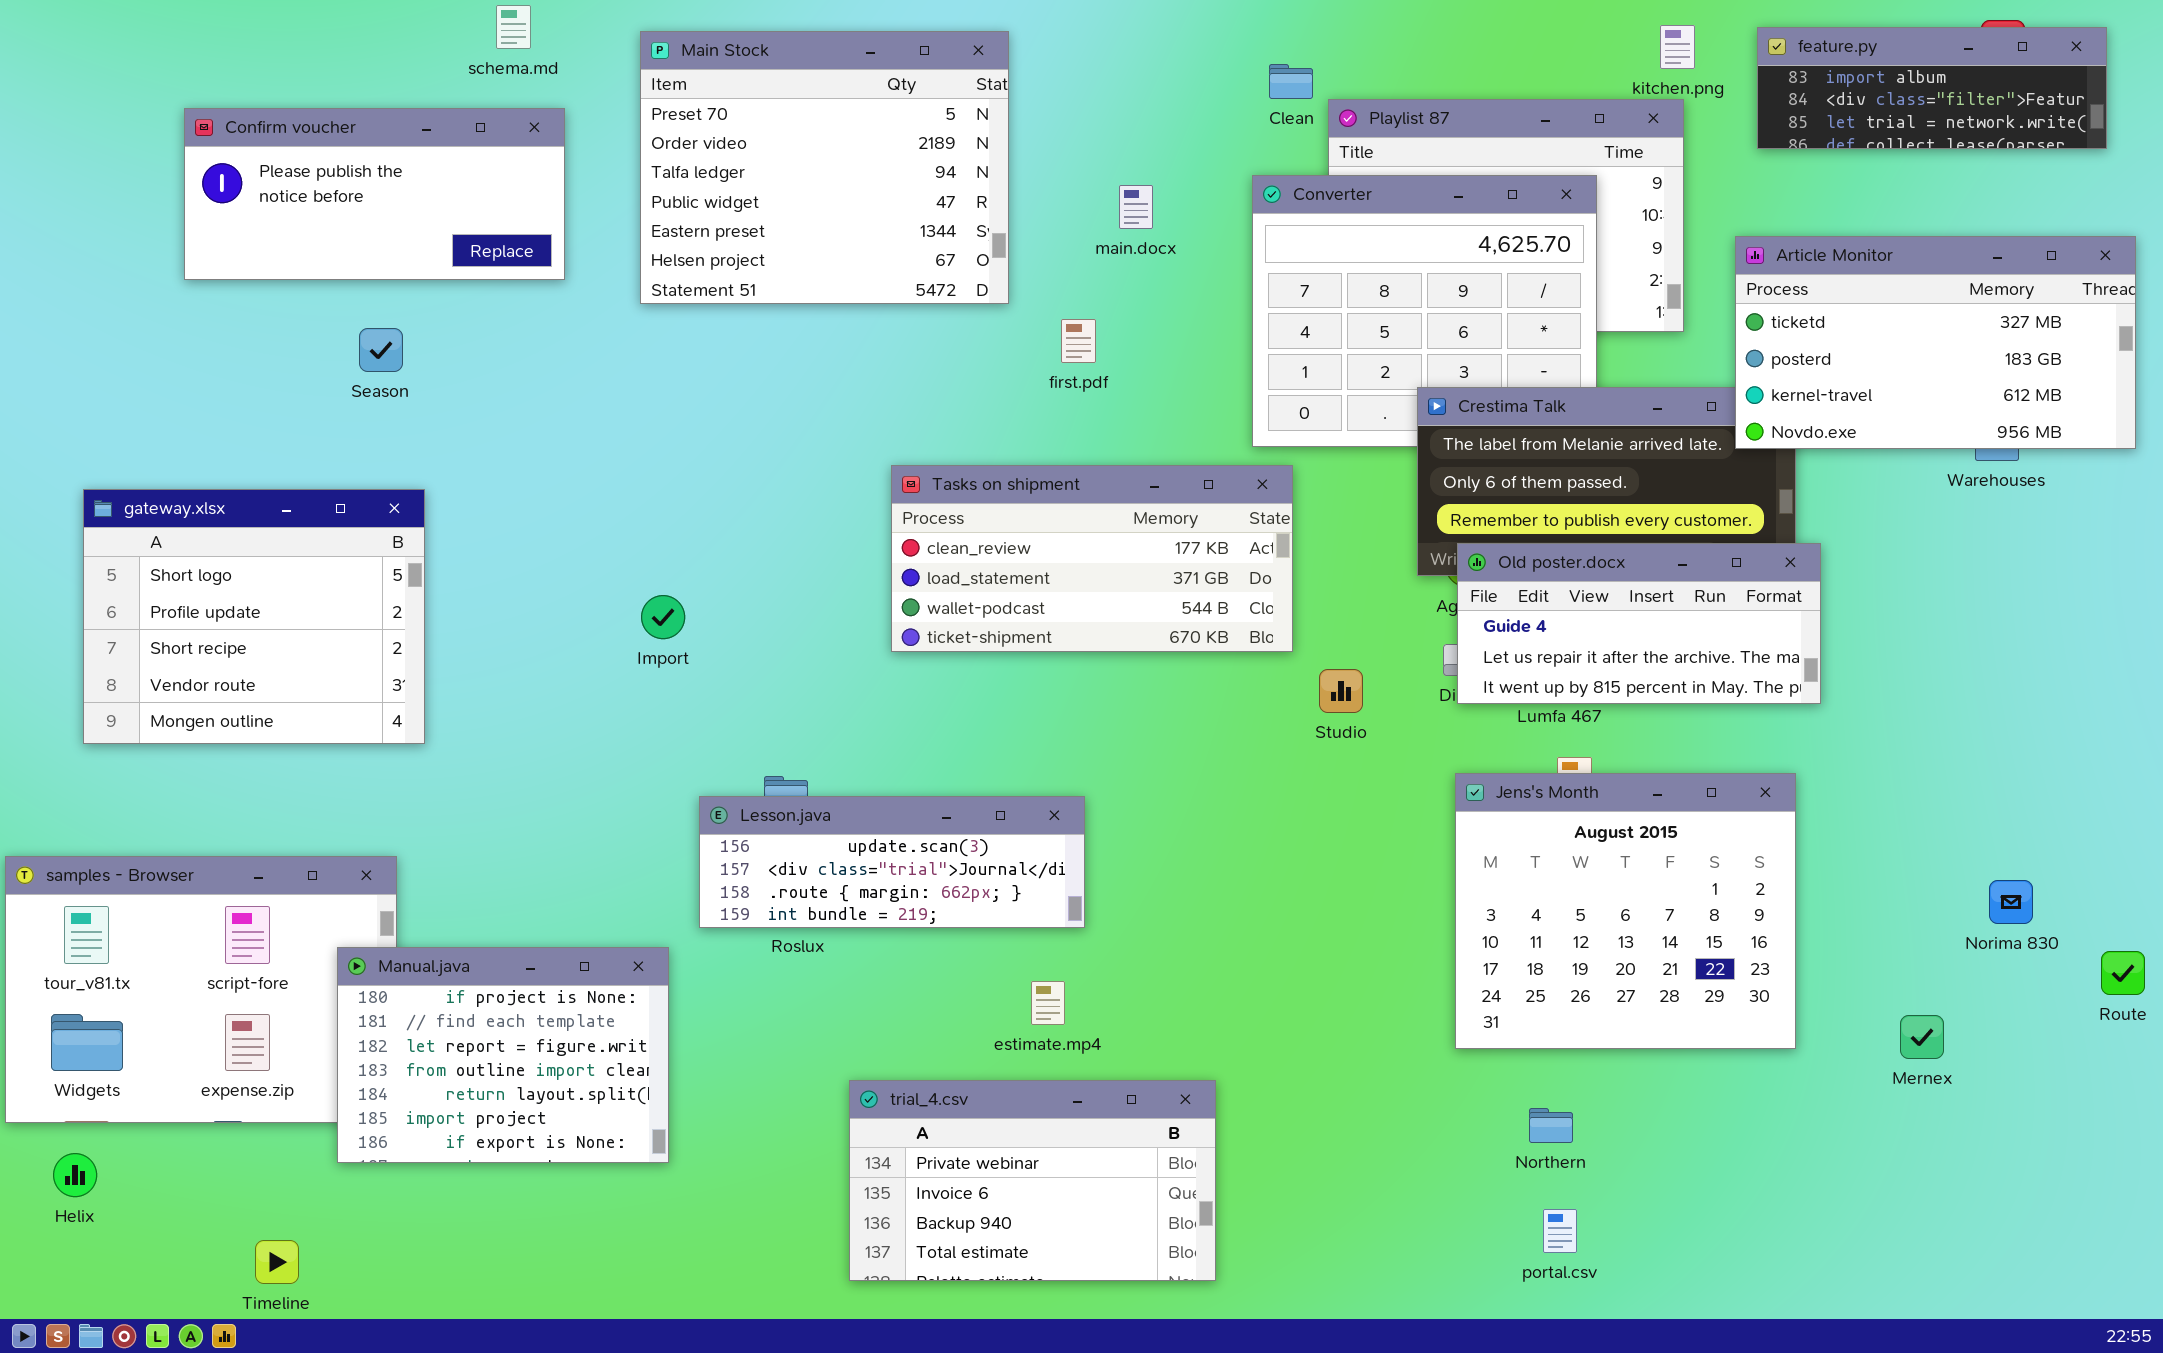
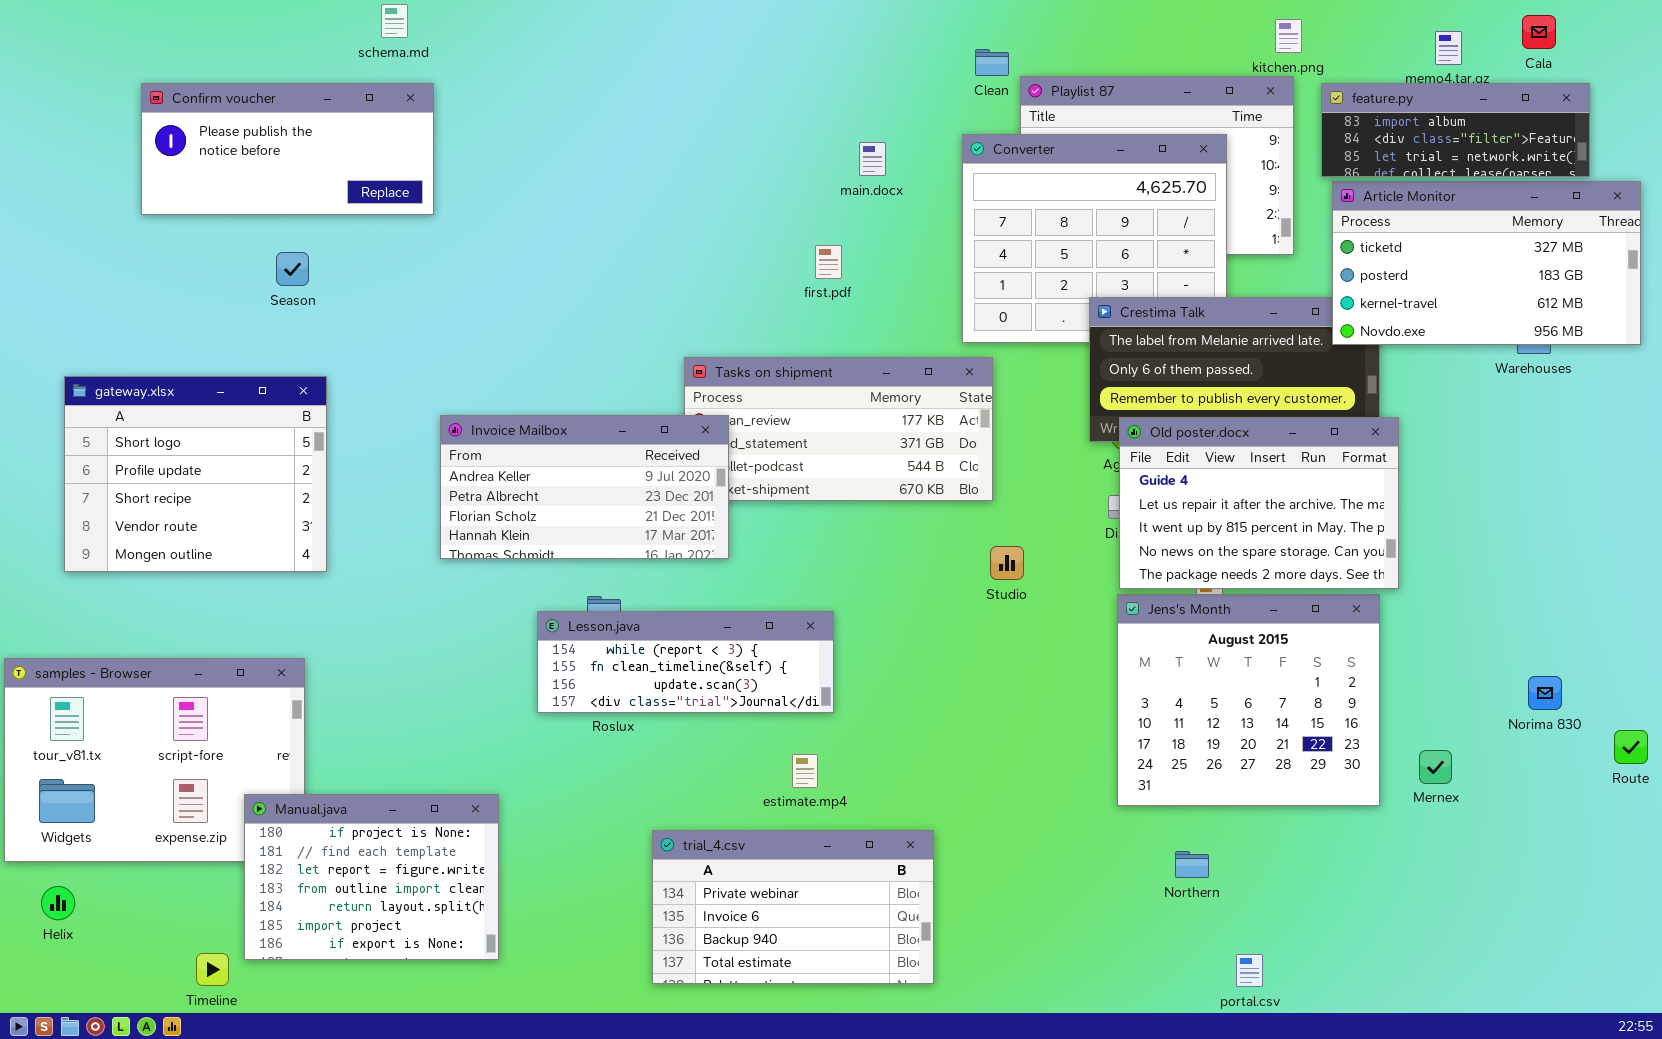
feature.py: [1757,27,2107,149] -> [1321,83,1590,177], moved
Main Stock: [640,31,1009,304] -> none, closed
Invoice Mailbox: none -> [440,415,729,559], opened
Old poster.docx: [1457,543,1821,704] -> [1119,417,1399,589], resized
Studio: [1319,669,1363,713] -> [990,546,1024,580], moved
Lesson.java: [699,796,1085,928] -> [537,611,834,713], scrolled up 2 rows
Manual.java: [337,947,669,1163] -> [244,794,499,960], moved
Mernex: [1900,1015,1944,1059] -> [1419,750,1452,784], moved
portal.csv: [1543,1209,1577,1253] -> [1236,954,1263,987], moved

